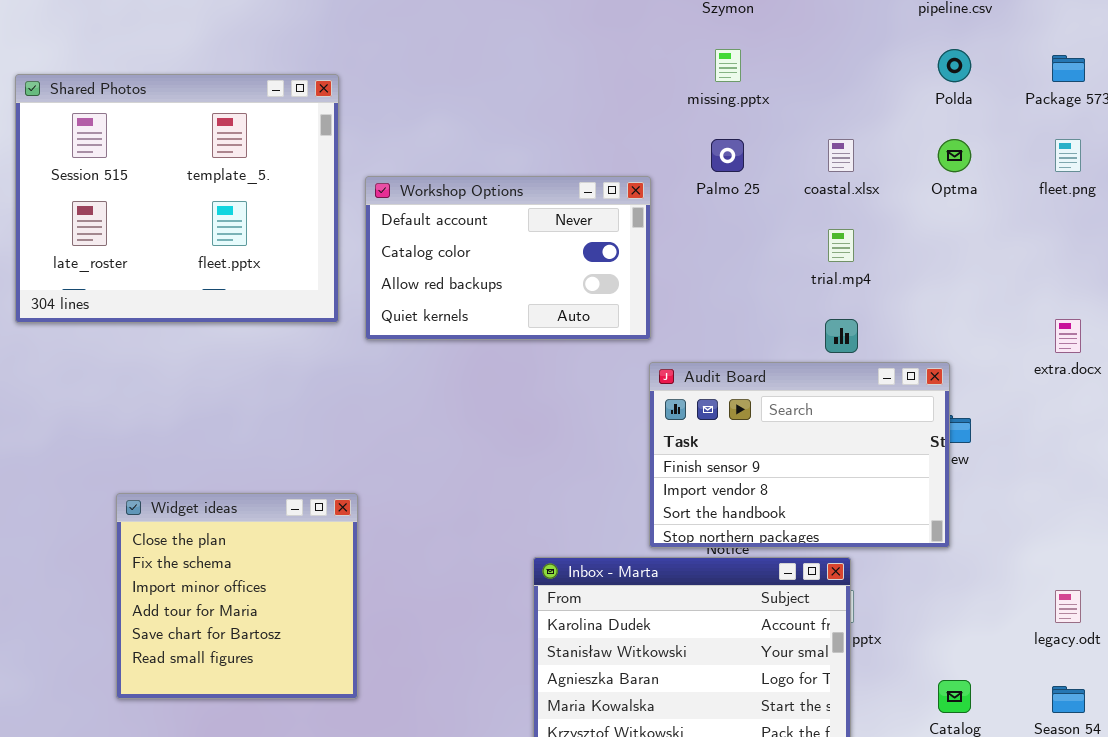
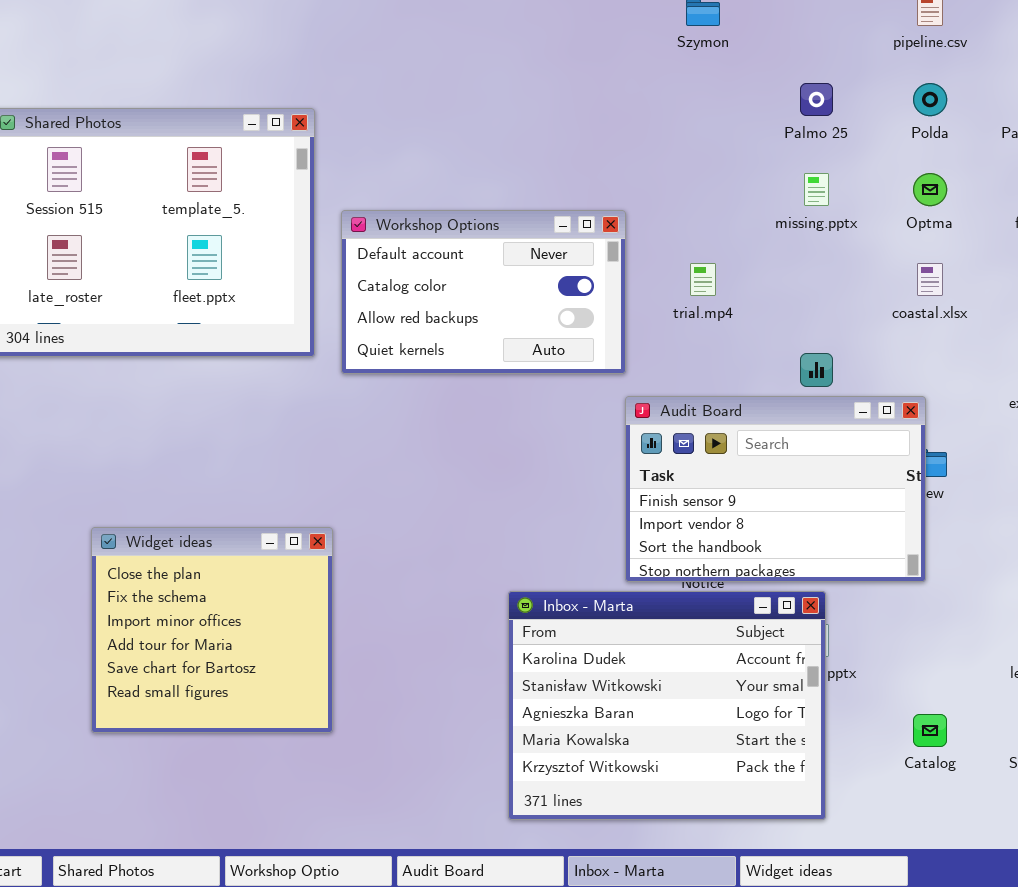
missing.pptx: [715,49,741,82] -> [804,173,829,206], moved
Palmo 25: [711,139,744,172] -> [800,83,833,116], moved
coastal.xlsx: [828,139,854,172] -> [917,263,943,296], moved
trial.mp4: [828,229,854,262] -> [690,263,716,296], moved

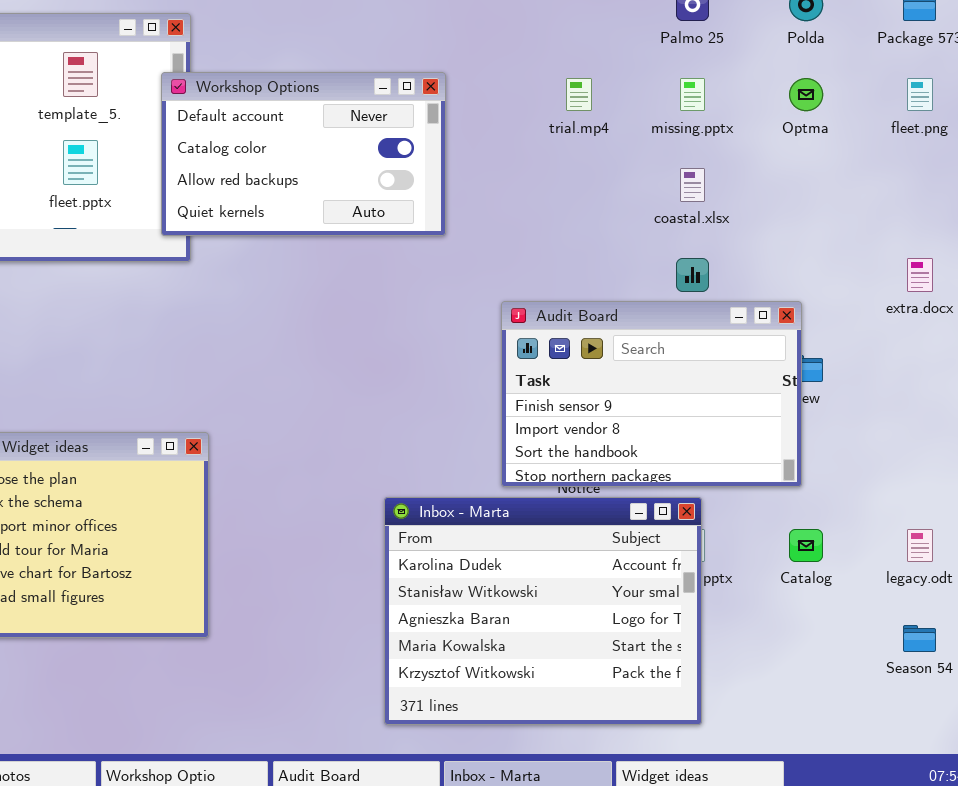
Workshop Options: [341,210,626,374] -> [161,72,446,236], moved
trial.mp4: [690,263,716,296] -> [566,78,592,111], moved
coastal.xlsx: [917,263,943,296] -> [680,168,705,202], moved
Catalog: [913,714,947,747] -> [789,529,823,562], moved

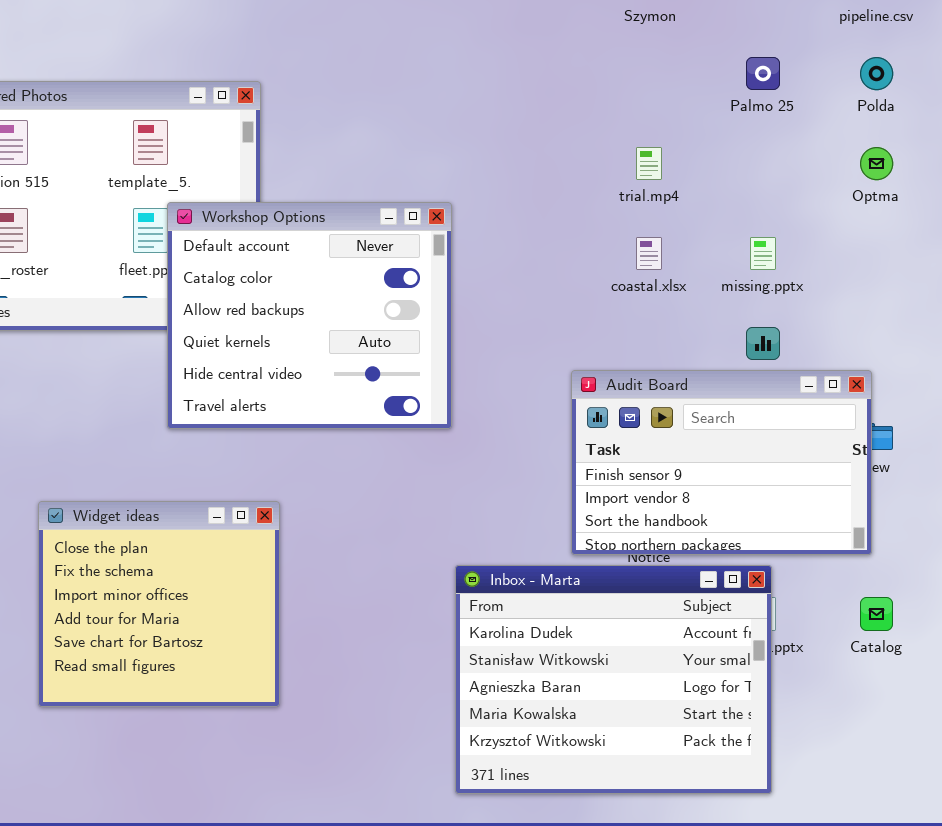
Workshop Options: [161,72,446,236] -> [167,202,452,429], moved, resized
missing.pptx: [680,78,705,111] -> [750,237,776,270], moved
coastal.xlsx: [680,168,705,202] -> [636,237,662,270], moved

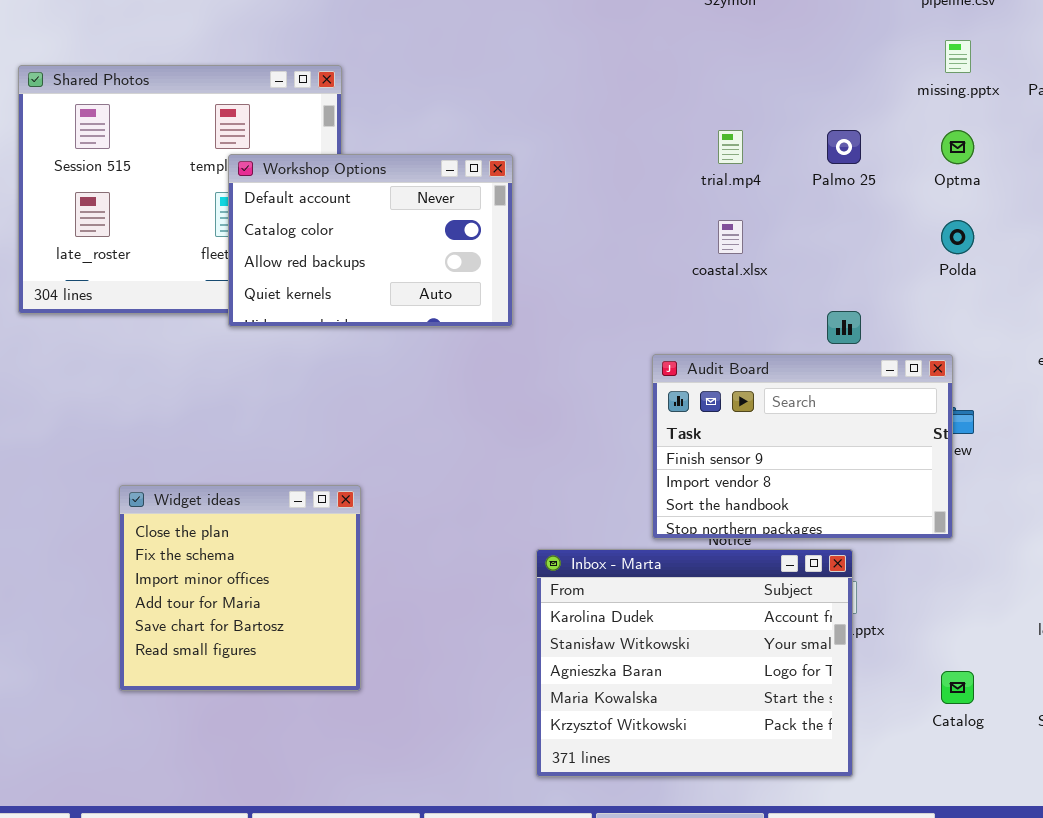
Palmo 25: [746,57,780,90] -> [827,130,861,164], moved
Polda: [860,57,893,90] -> [941,220,974,254], moved
Workshop Options: [167,202,452,429] -> [228,154,513,327], moved, resized
missing.pptx: [750,237,776,270] -> [945,40,971,73], moved
Catalog: [860,597,893,631] -> [941,671,974,704], moved

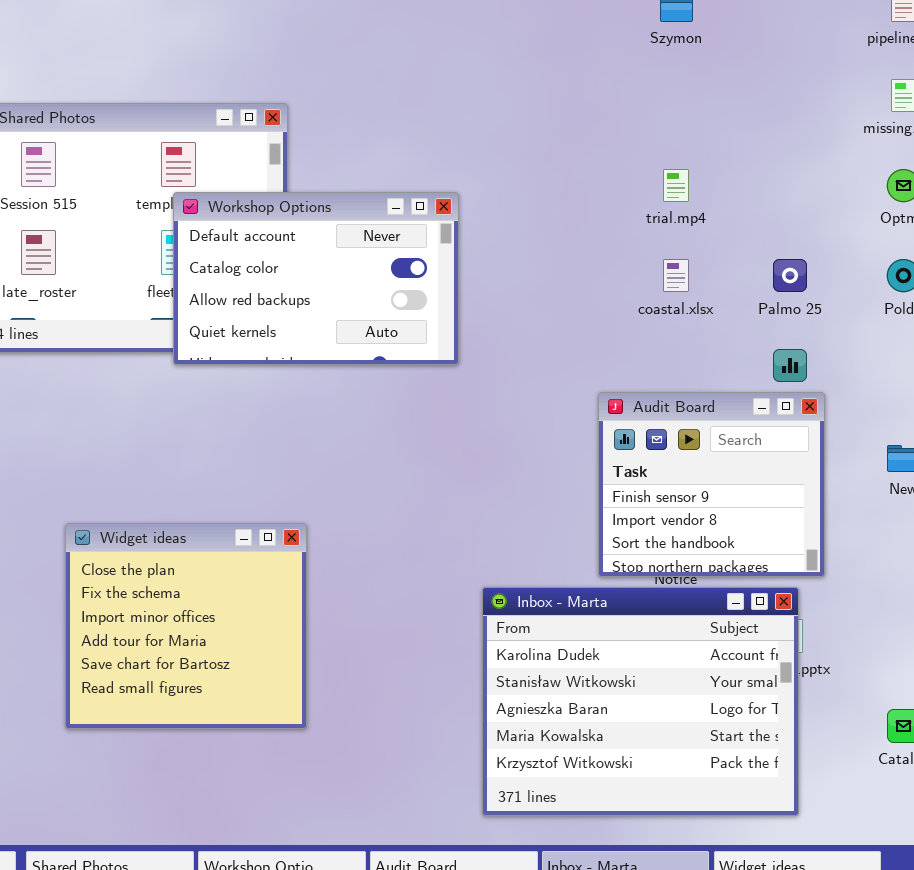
Palmo 25: [827,130,861,164] -> [773,259,807,292], moved
Audit Board: [652,354,953,539] -> [598,392,825,577], resized

